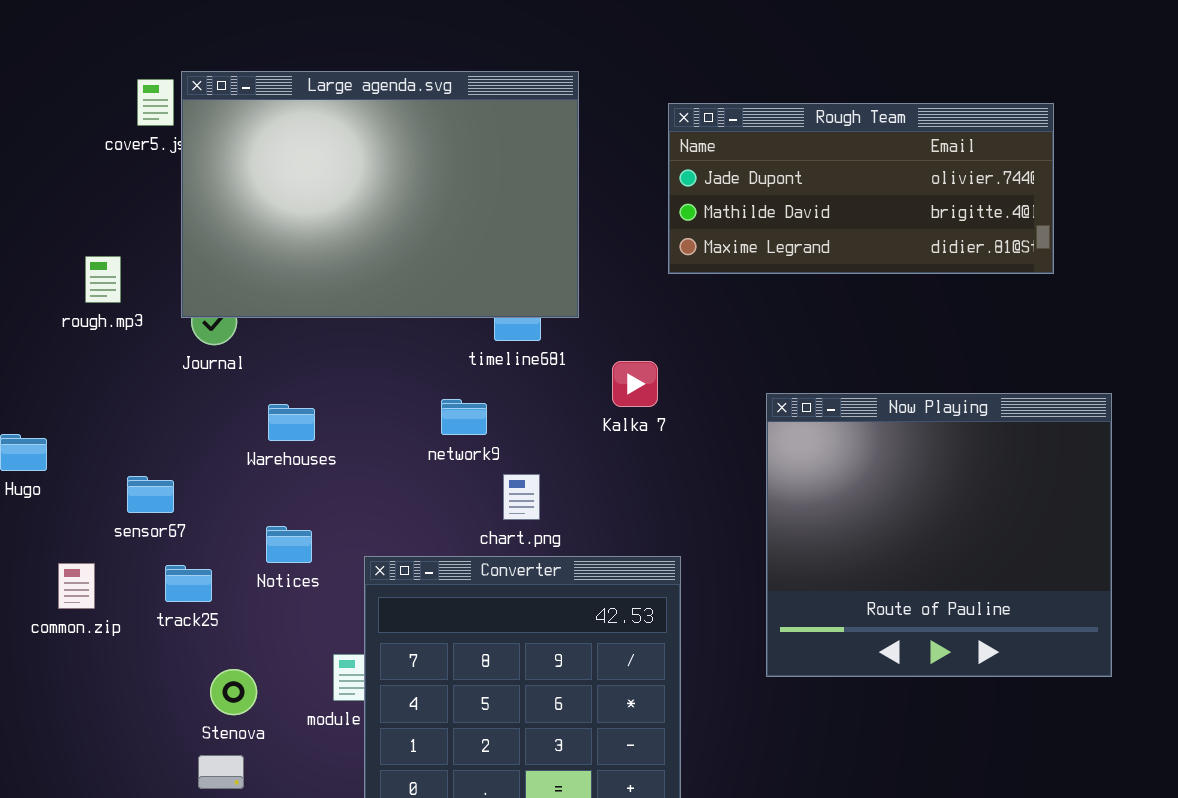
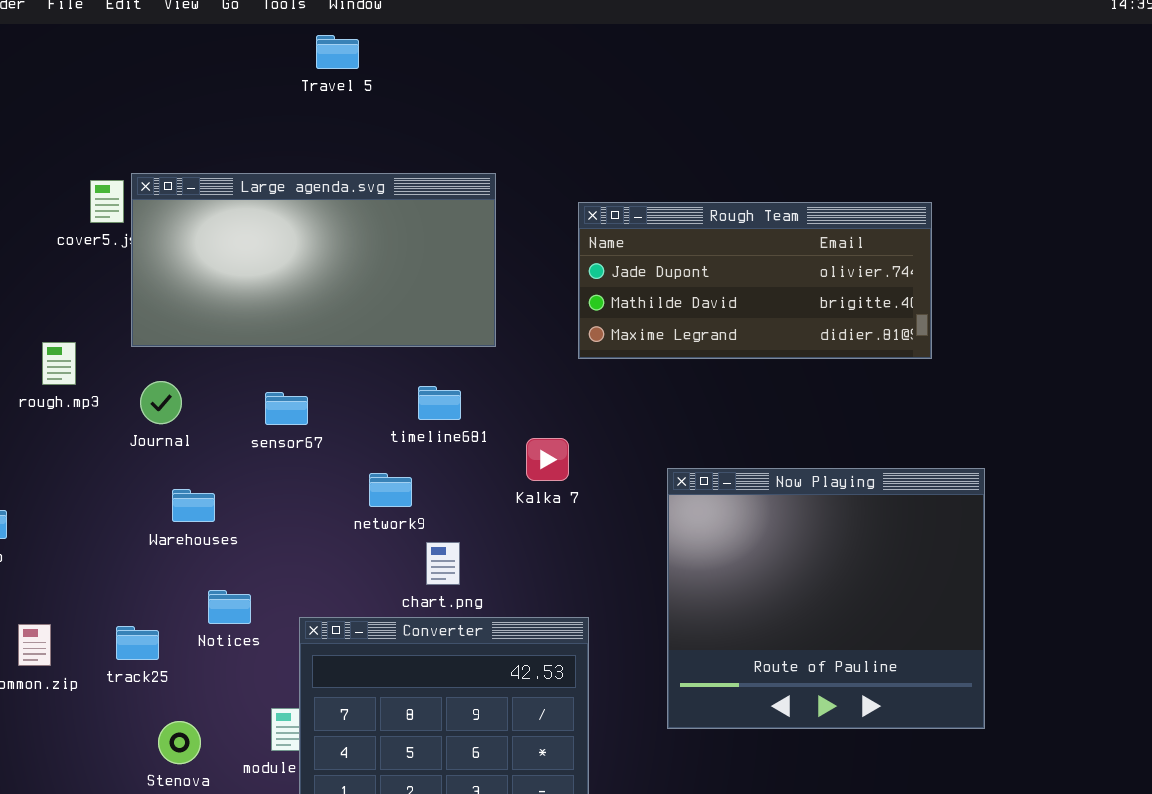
Large agenda.svg: [181,71,579,318] -> [131,173,496,347], resized
Warehouses: [268,404,315,441] -> [172,489,215,522], moved
sensor67: [127,476,174,513] -> [265,392,308,425], moved

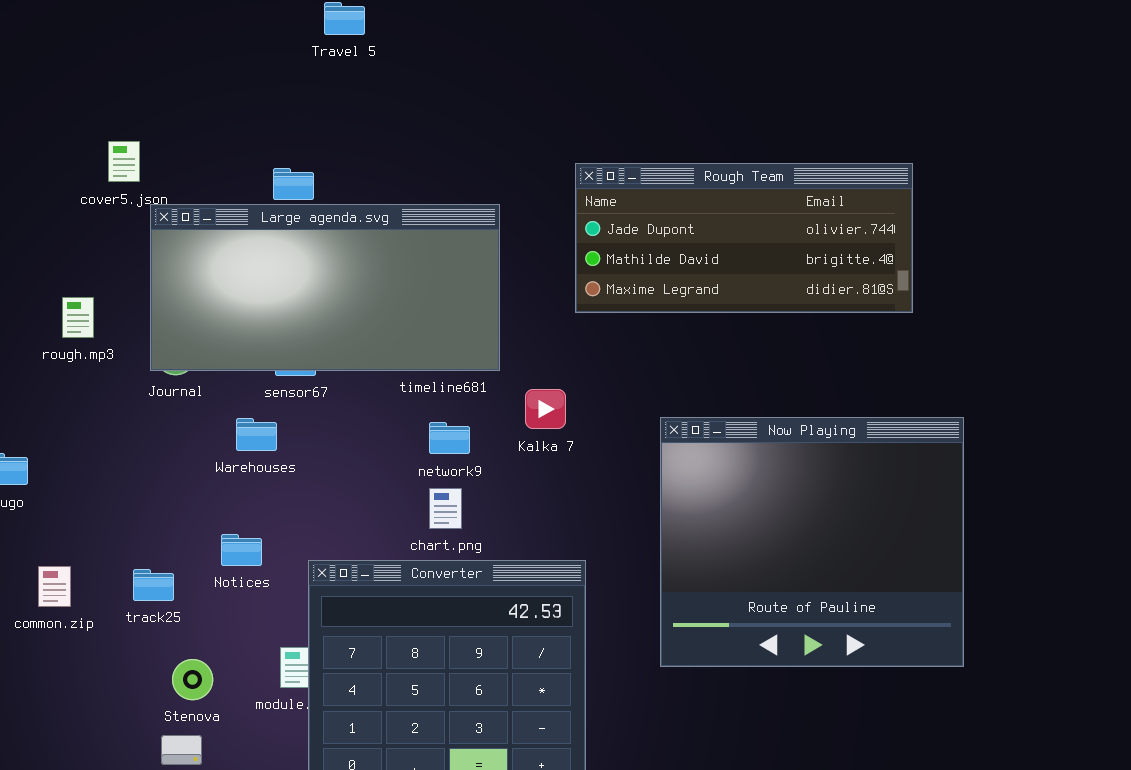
Large agenda.svg: [131,173,496,347] -> [150,204,500,371], moved
network9: [369,473,412,507] -> [429,422,470,454], moved
Warehouses: [172,489,215,522] -> [236,418,277,451], moved

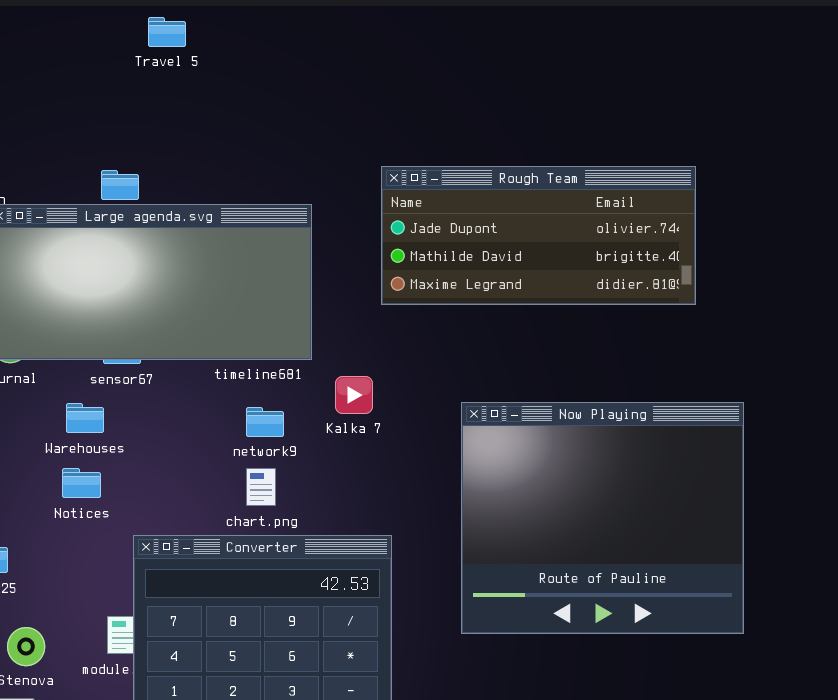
Notices: [221,534,262,566] -> [62,468,101,498], moved

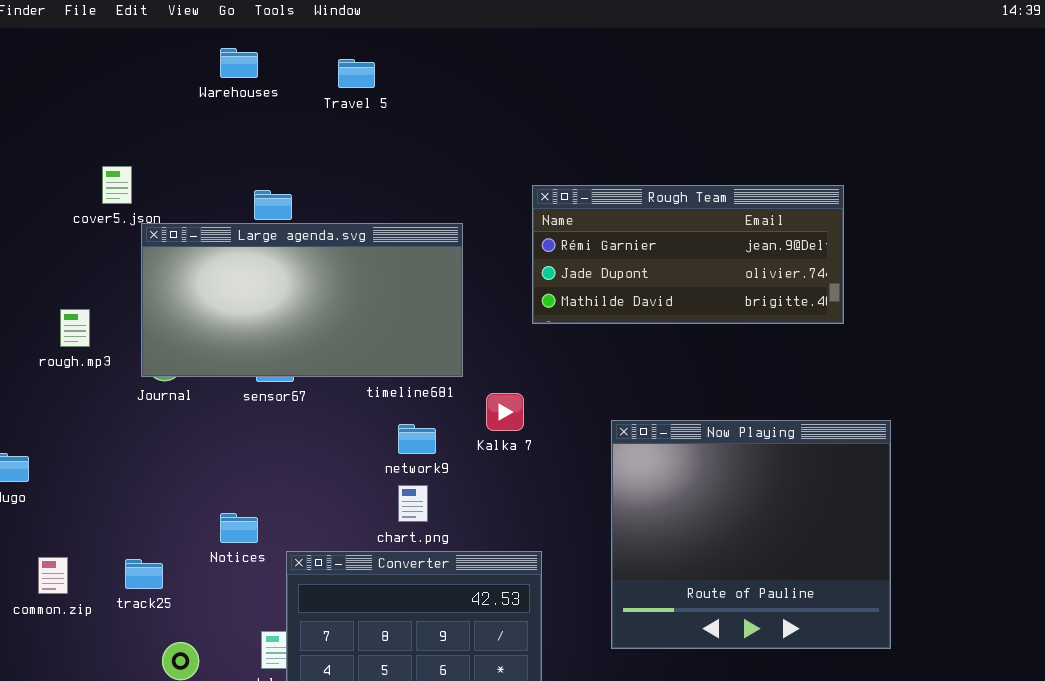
Travel 5: [148,17,186,47] -> [338,59,375,88], moved
Rough Team: [381,166,696,305] -> [532,185,844,324], scrolled up 1 row
Warehouses: [66,403,104,433] -> [220,48,258,78], moved
Notices: [62,468,101,498] -> [220,513,258,543], moved

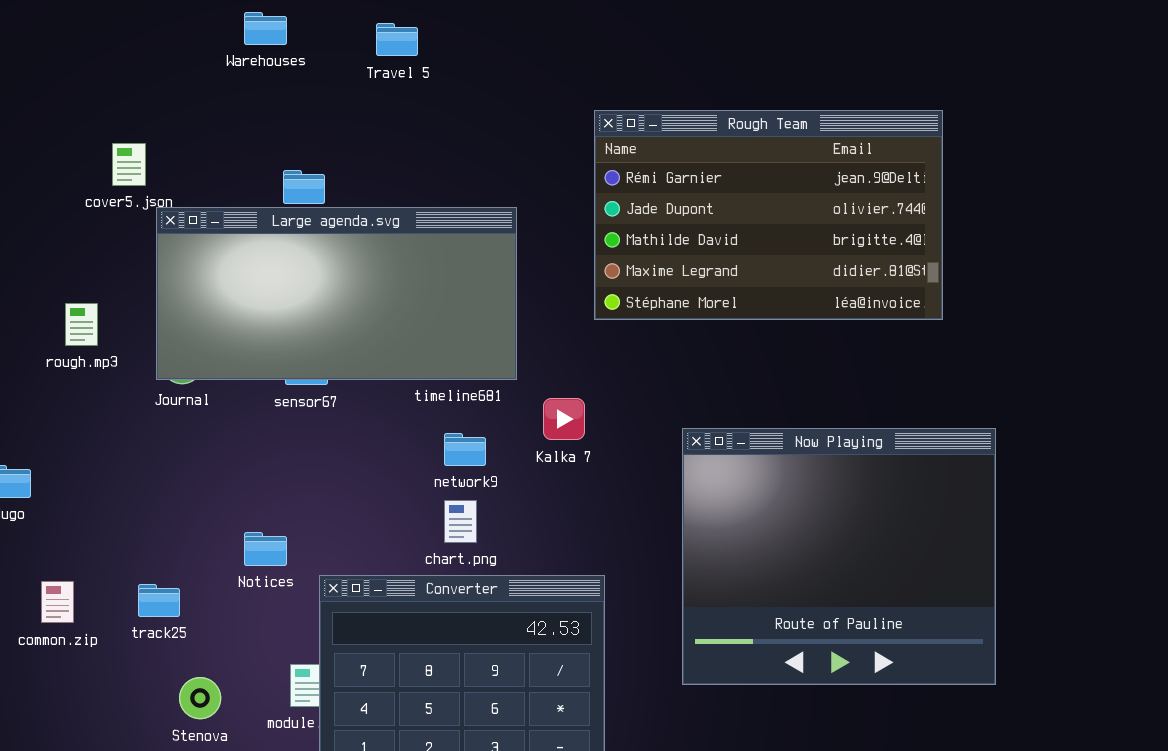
Rough Team: [532,185,844,324] -> [594,110,943,320], resized

